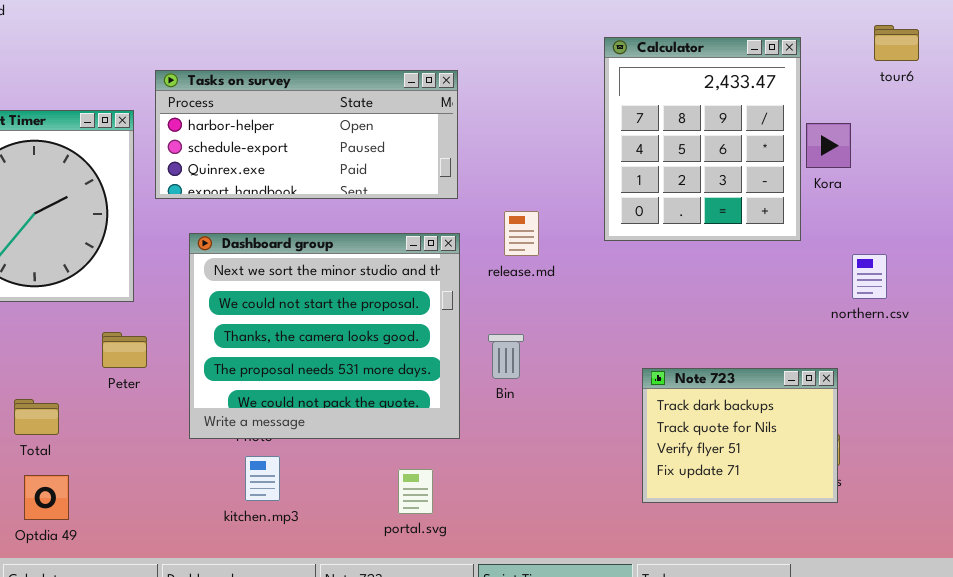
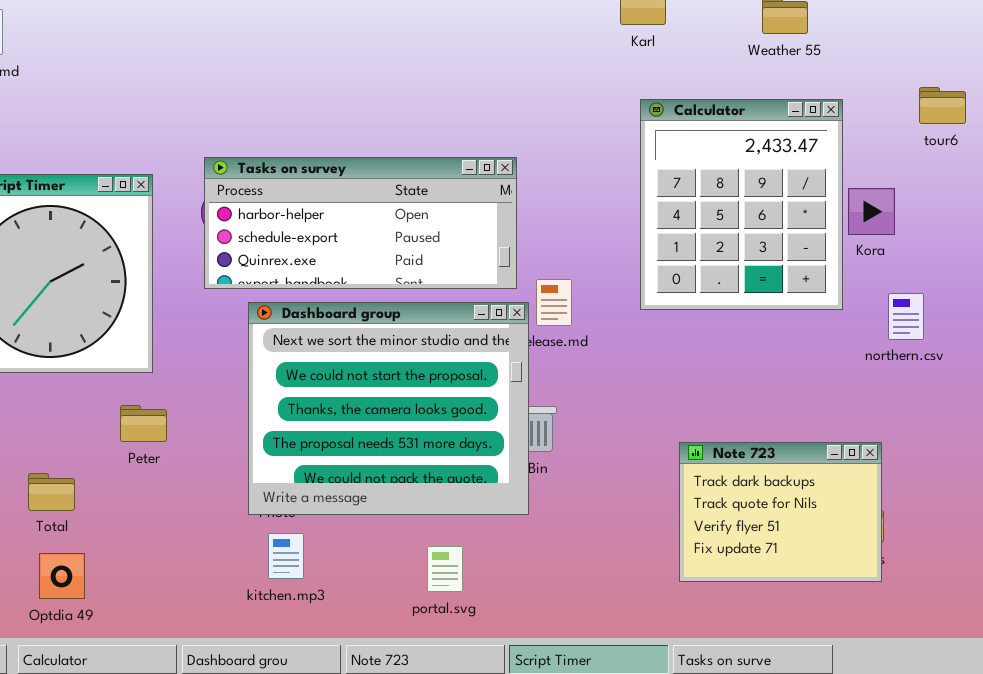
Tasks on survey: [155,70,458,199] -> [204,157,517,289], moved
Dashboard group: [189,233,460,439] -> [248,302,529,515], moved
northern.csv: [852,254,887,299] -> [888,293,924,340], moved

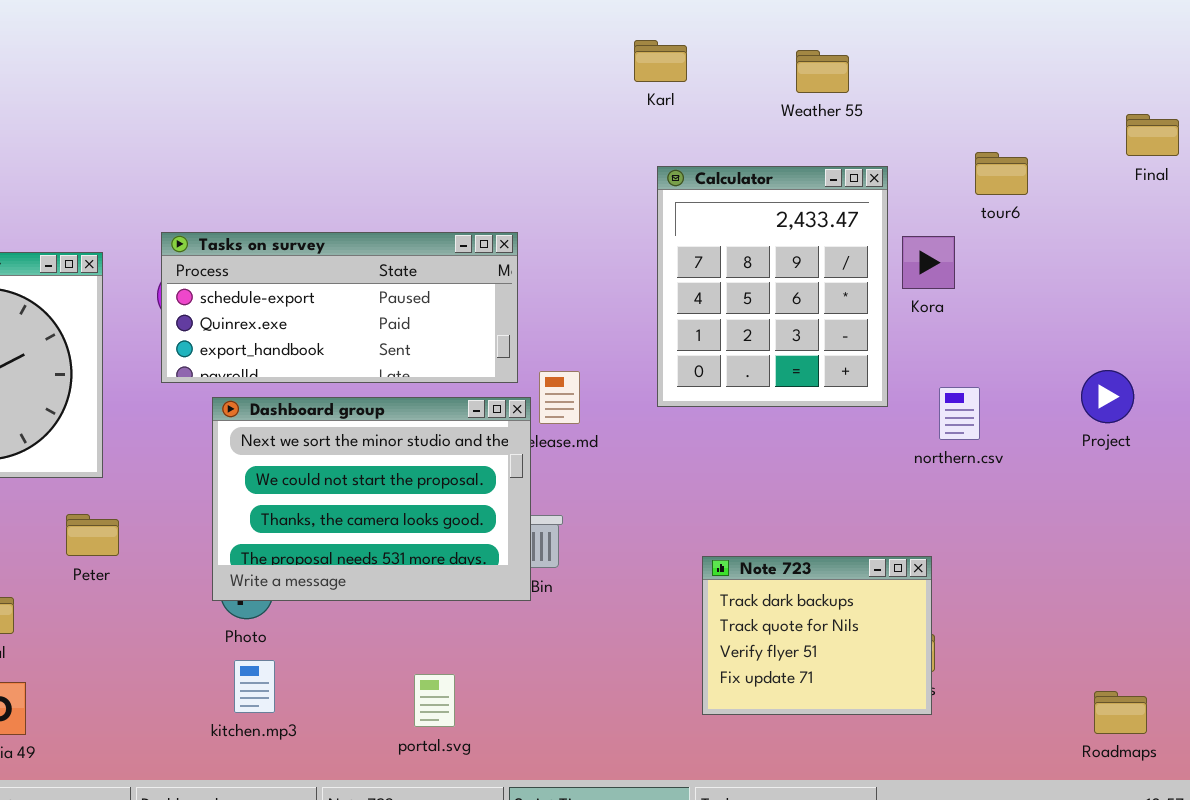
Tasks on survey: [204,157,517,289] -> [161,232,518,383], scrolled down 1 row
Kora: [848,188,895,235] -> [902,236,955,289], moved
Dashboard group: [248,302,529,515] -> [212,397,531,601], resized

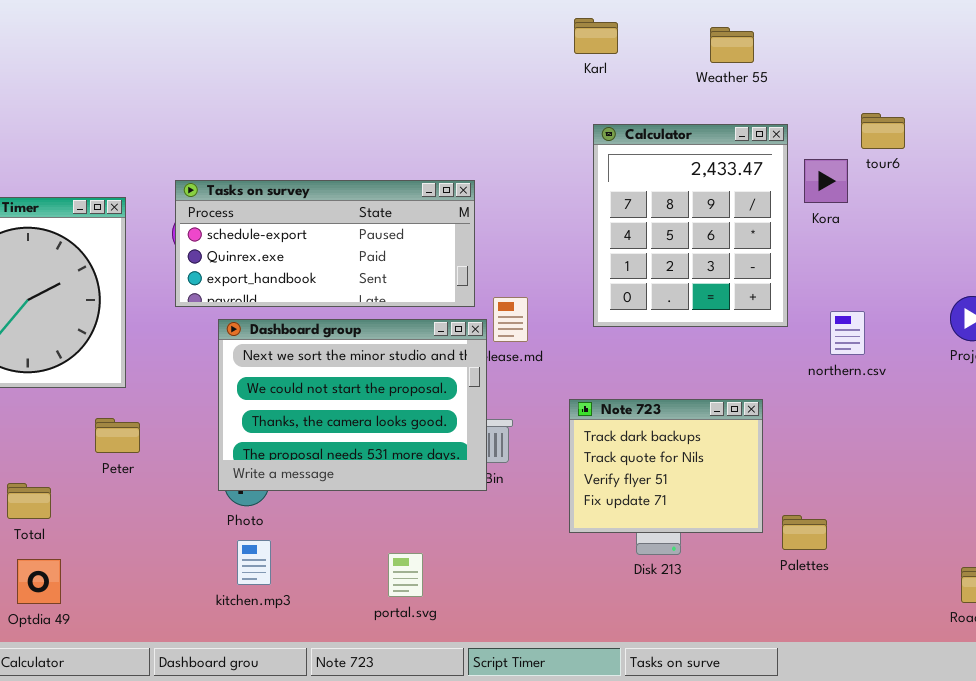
Kora: [902,236,955,289] -> [804,159,848,203], moved
Note 723: [702,556,932,715] -> [569,399,763,533], moved

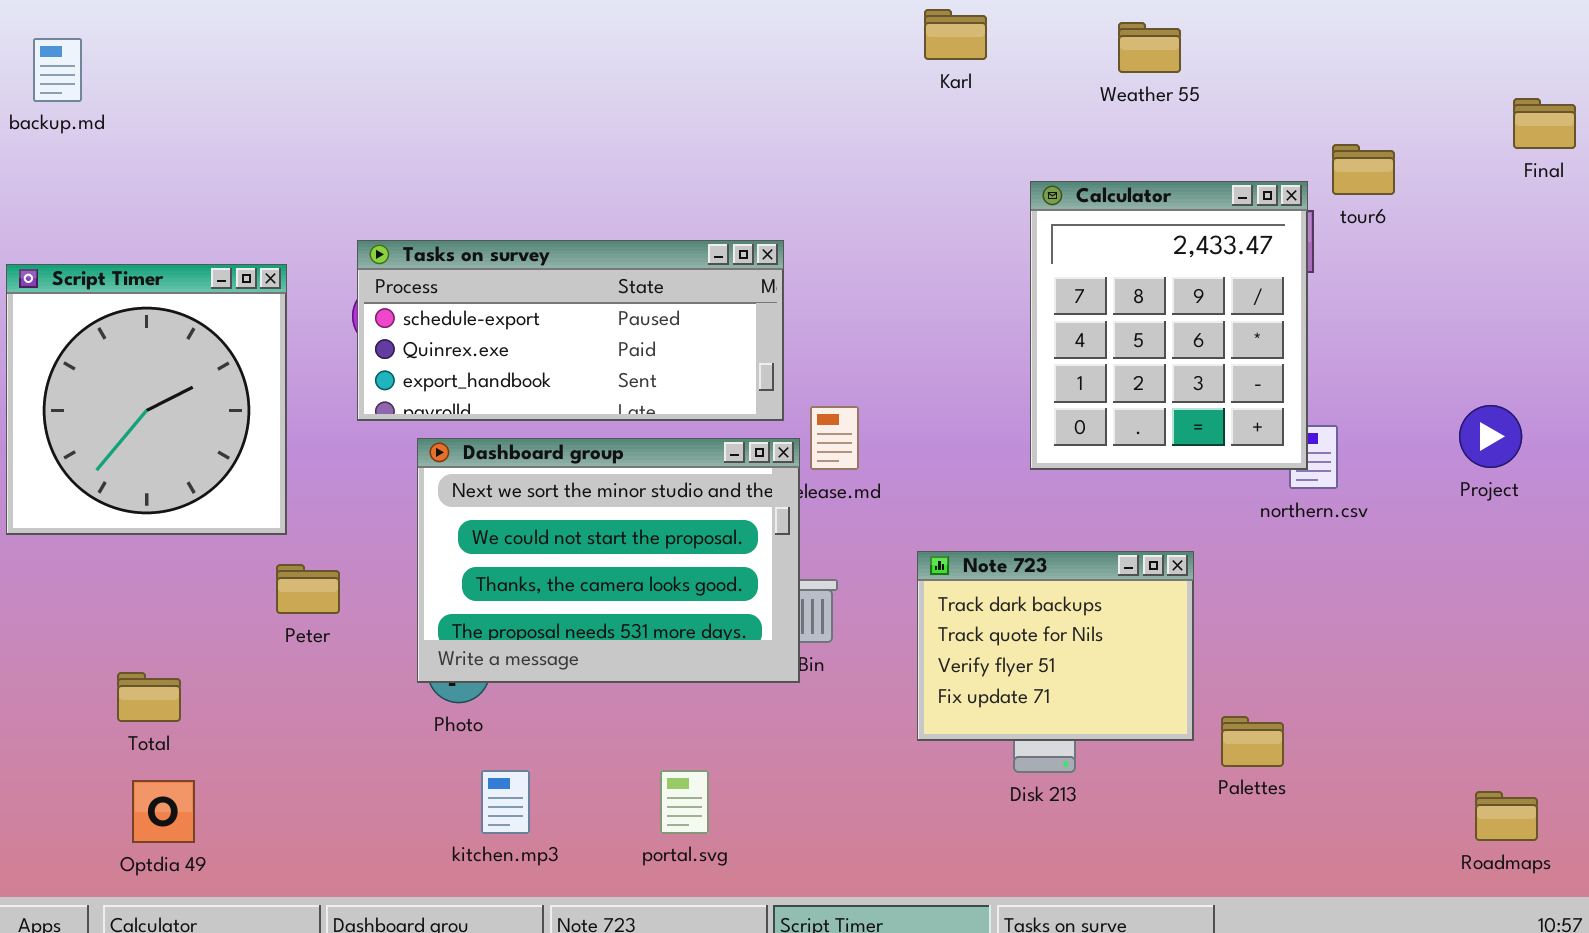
Calculator: [593,124,788,327] -> [1030,181,1308,470], moved
Peter: [95,418,140,453] -> [276,564,340,614], moved
kitchen.mp3: [237,540,271,585] -> [481,770,530,834], moved

